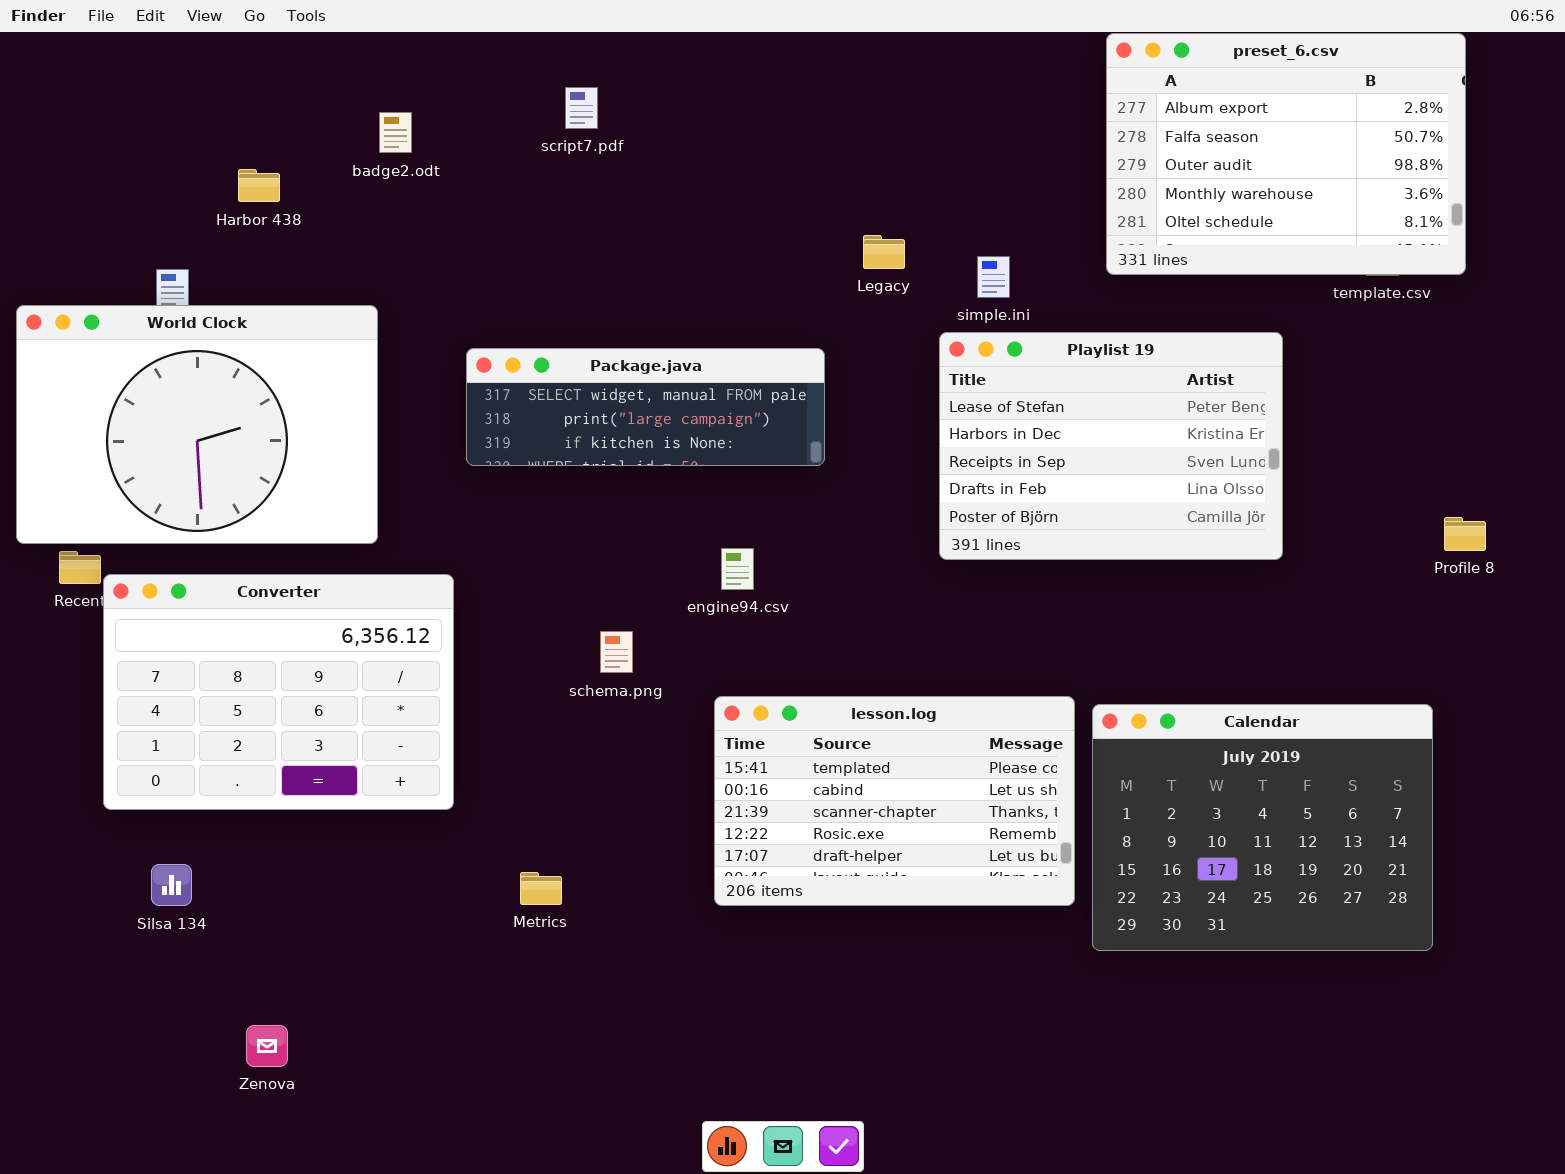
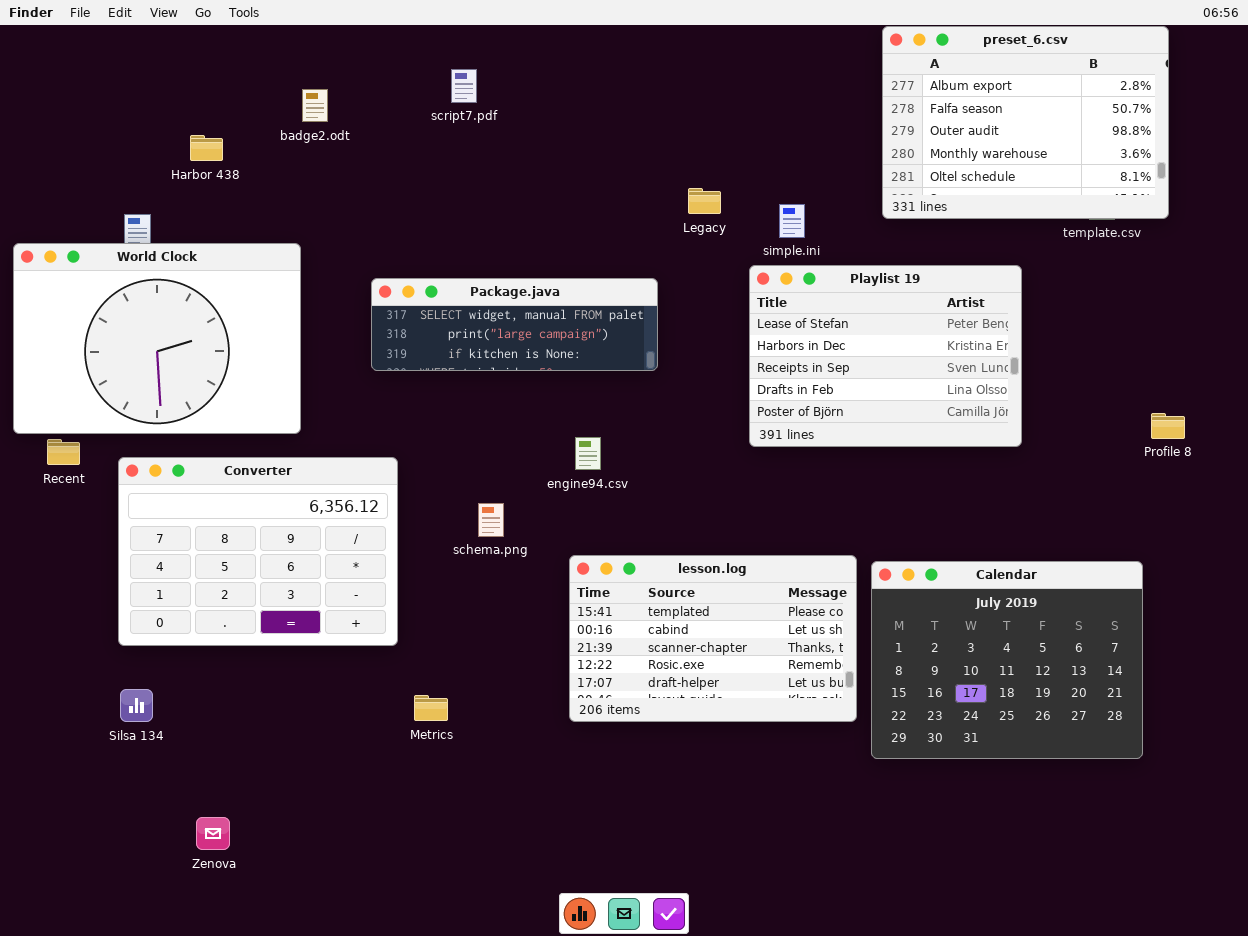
Converter: [103,574,454,810] -> [118,457,398,646], moved

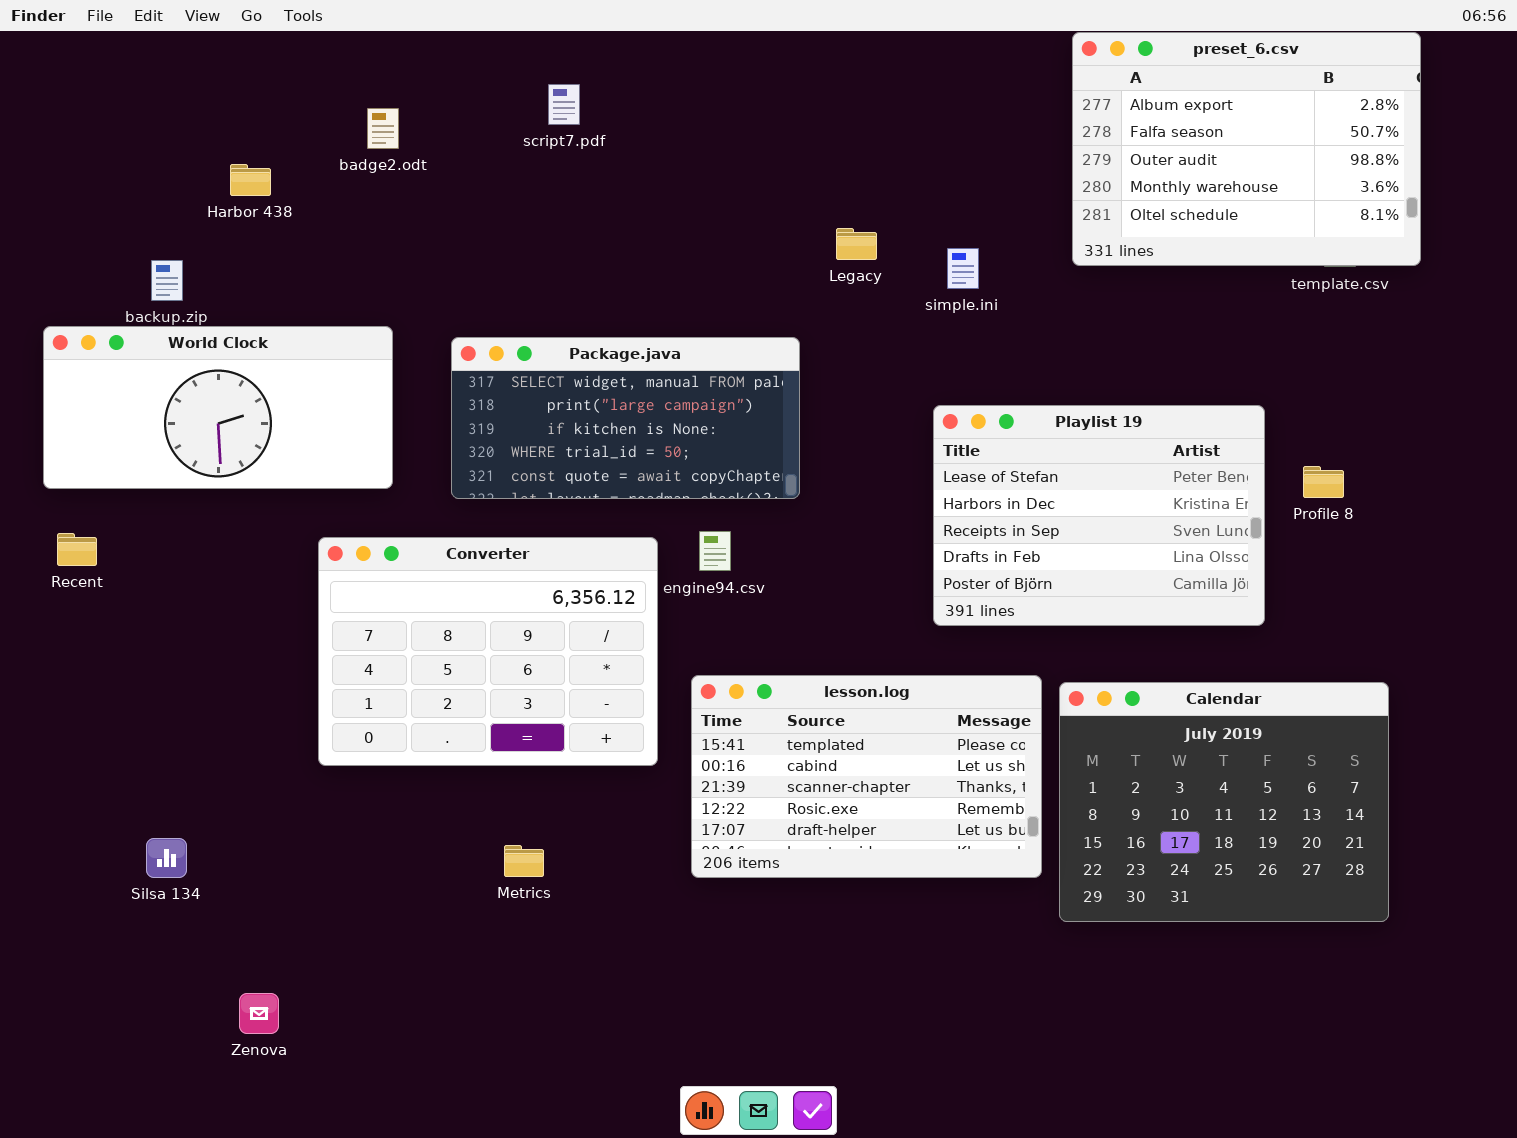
World Clock: [13,243,301,434] -> [43,326,393,489], moved, resized
Playlist 19: [749,265,1022,447] -> [933,405,1265,626], moved
Package.java: [371,278,658,371] -> [451,337,800,499], resized
Profile 8: [1151,413,1185,439] -> [1303,466,1344,498], moved
Converter: [118,457,398,646] -> [318,537,658,766], moved

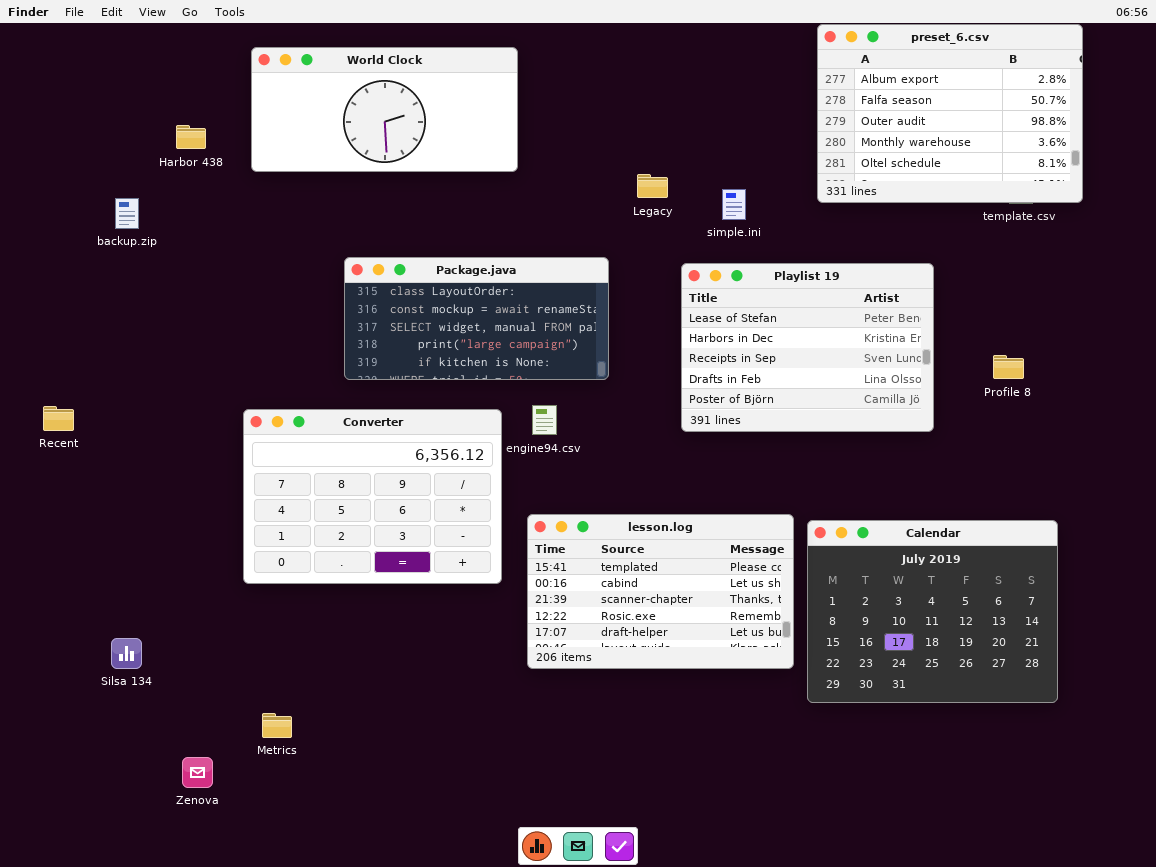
World Clock: [43,326,393,489] -> [251,47,518,172], moved
Package.java: [451,337,800,499] -> [344,257,609,380], scrolled up 2 rows
Playlist 19: [933,405,1265,626] -> [681,263,934,432], moved
Metrics: [504,845,544,877] -> [262,713,292,738], moved

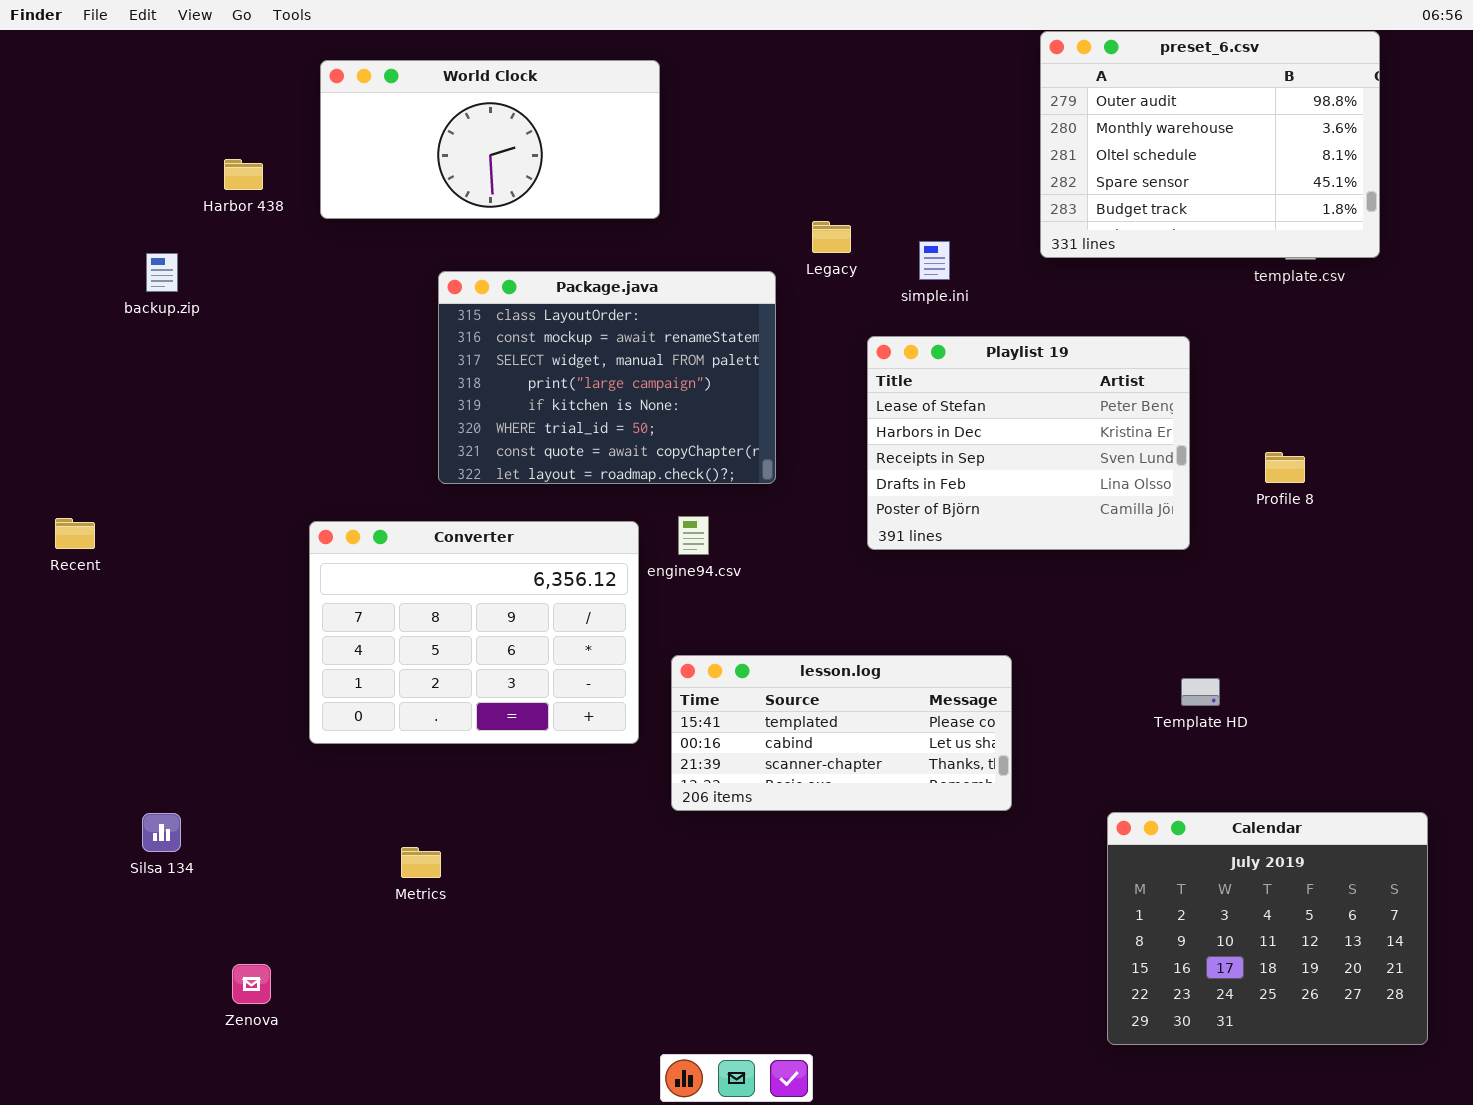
preset_6.csv: [817,24,1083,203] -> [1040,31,1380,258], scrolled down 2 rows
Package.java: [344,257,609,380] -> [438,271,776,484], resized
lesson.log: [527,514,794,669] -> [671,655,1012,811], resized
Calendar: [807,520,1058,703] -> [1107,812,1428,1045], moved
Metrics: [262,713,292,738] -> [401,847,441,878], moved

